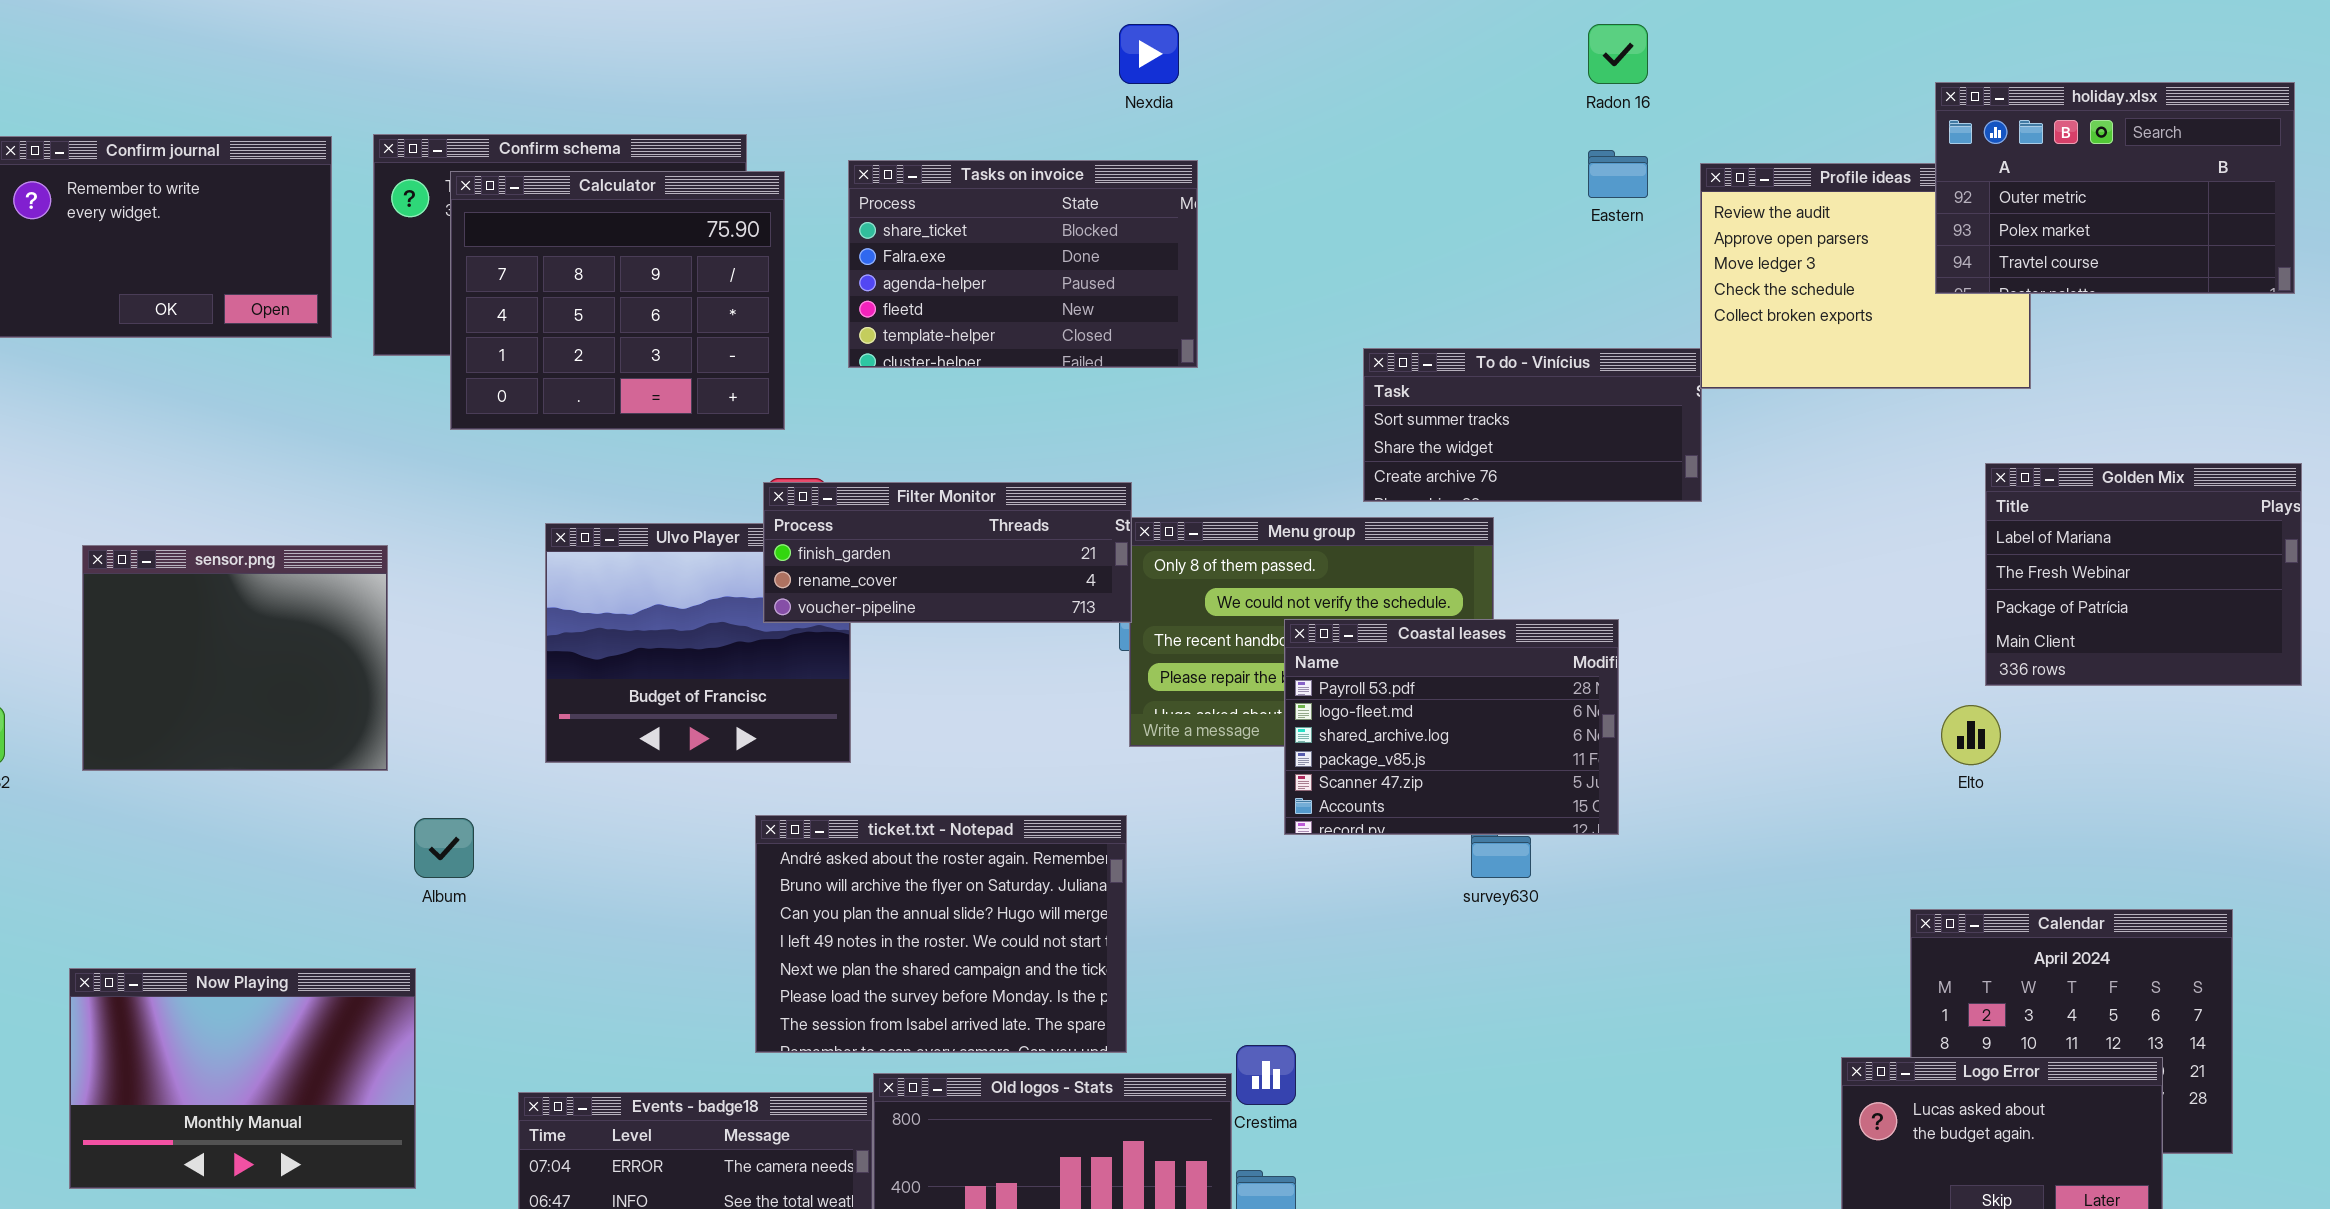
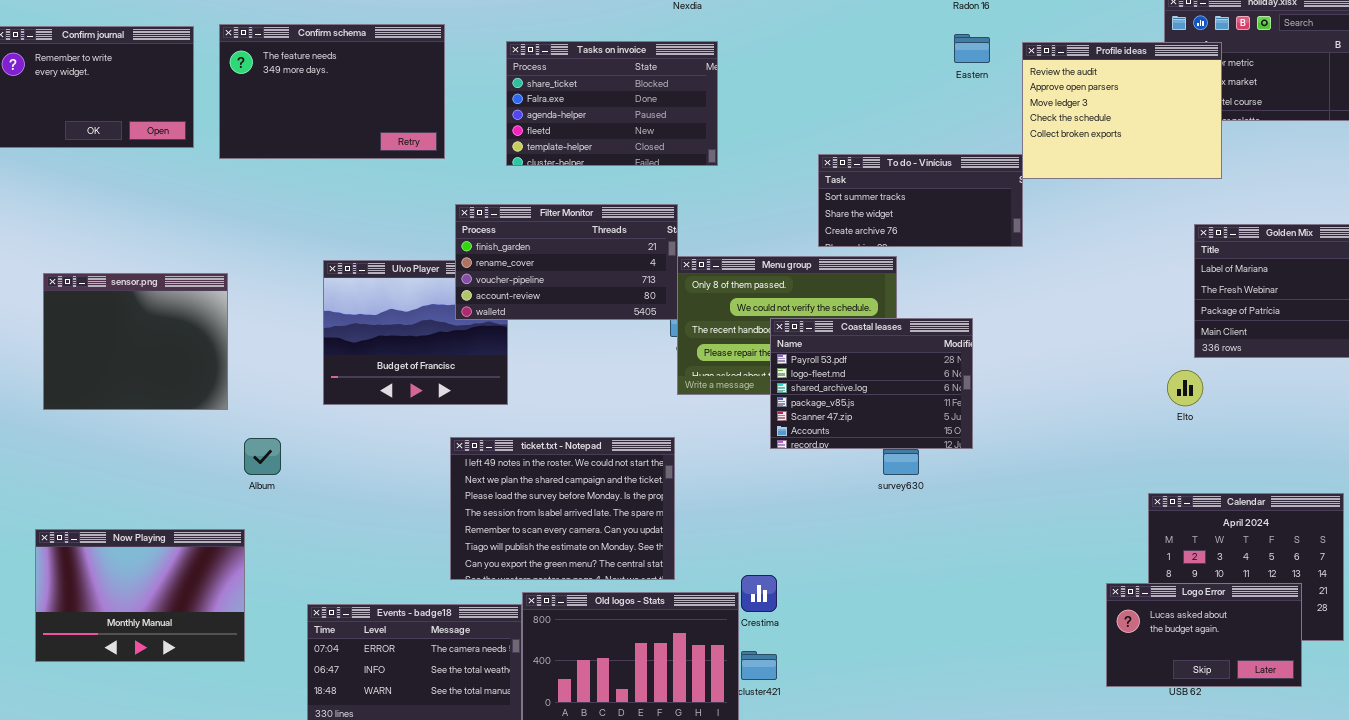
Profile ideas: [1700,163,2031,389] -> [1022,42,1222,179], raised
Calculator: [450,171,785,430] -> none, closed
Filter Monitor: [763,482,1132,623] -> [455,204,678,320], resized
ticket.txt - Notepad: [755,815,1127,1053] -> [450,437,675,580], scrolled down 3 rows

